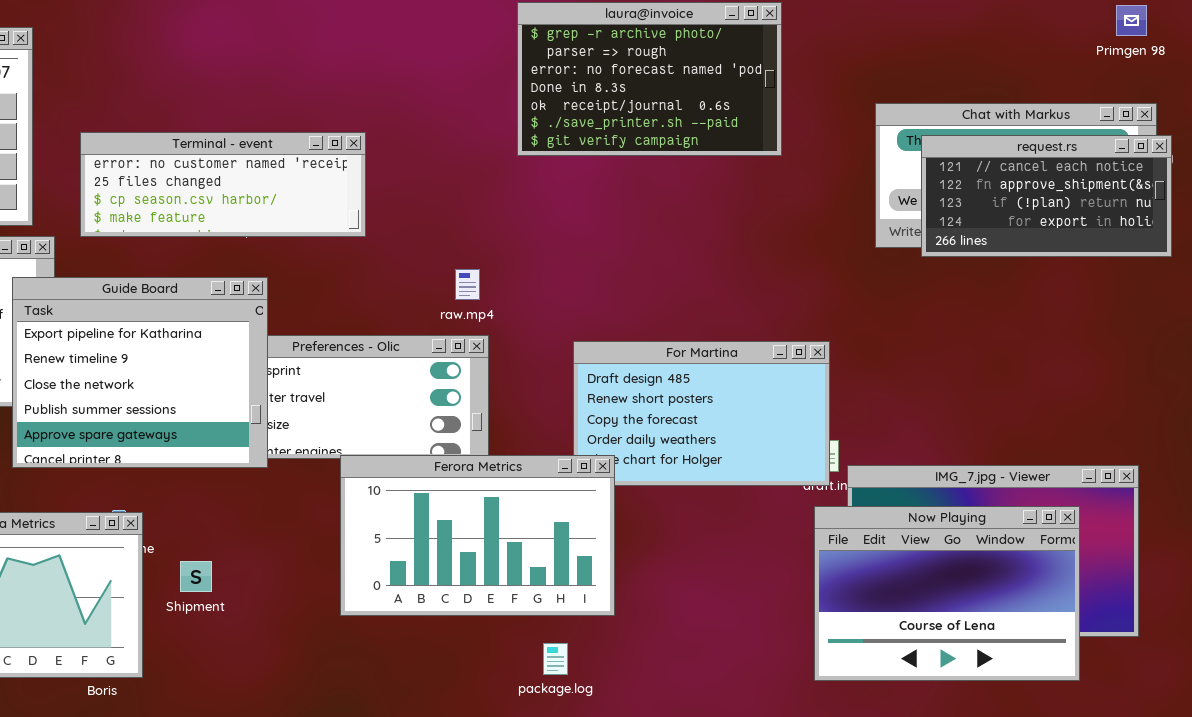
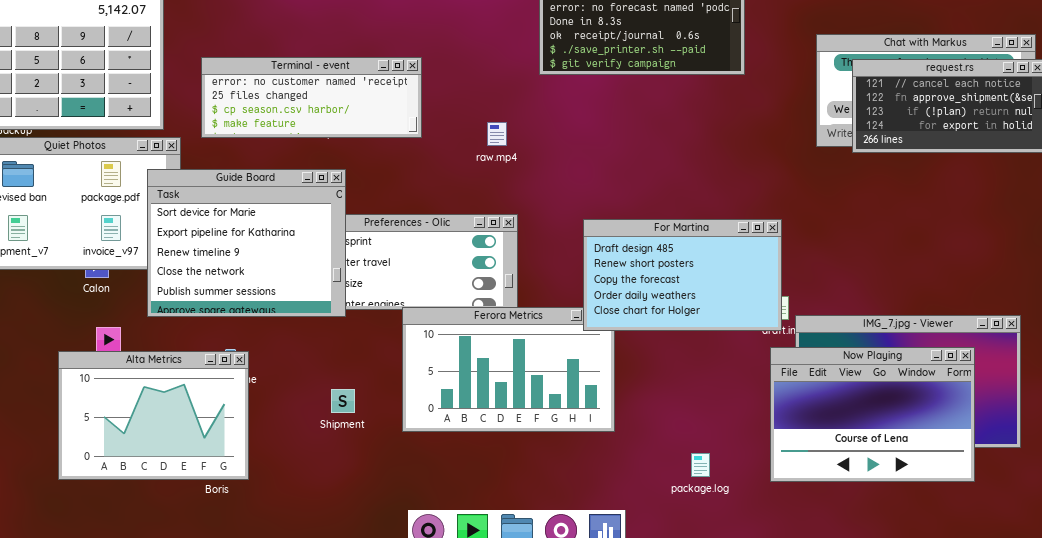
raw.mp4: [455,269,480,300] -> [487,122,507,146], moved
Guide Board: [12,277,268,468] -> [147,169,346,317], scrolled up 1 row
For Martina: [573,341,830,486] -> [583,219,782,331], raised
Shipment: [180,561,212,592] -> [331,389,355,413], moved
package.log: [543,643,568,675] -> [691,453,710,477], moved

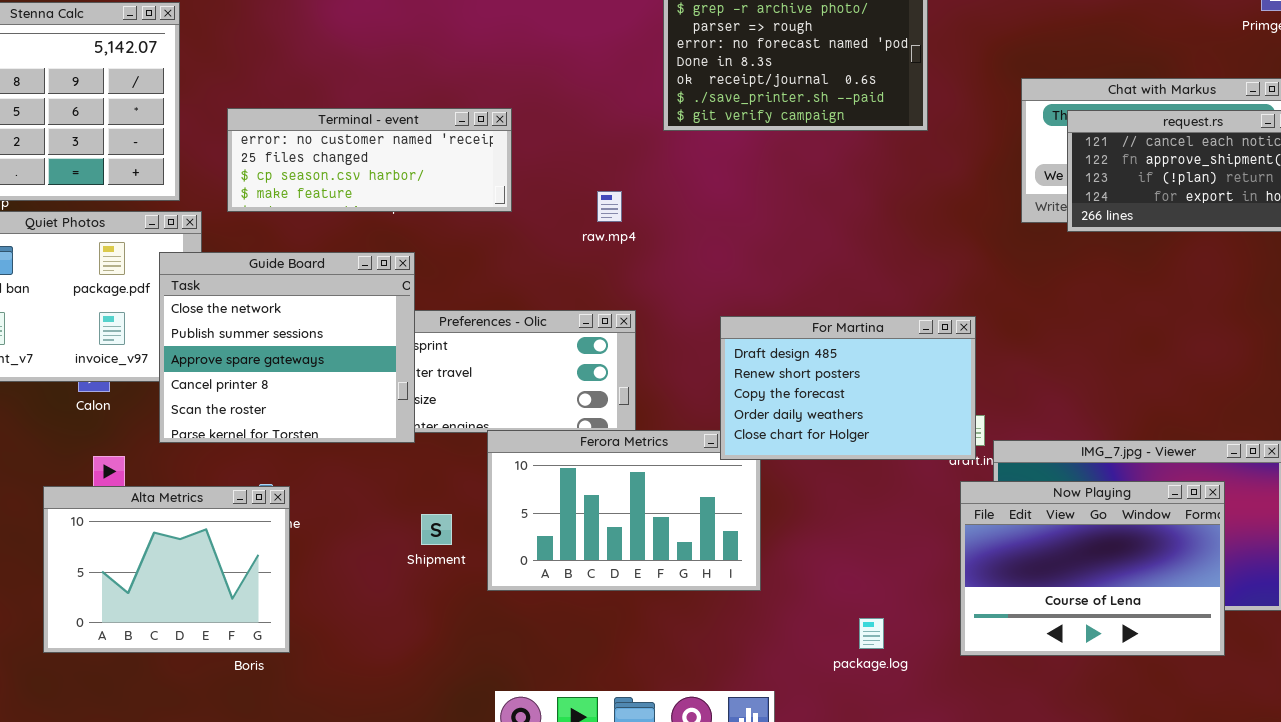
Guide Board: [147,169,346,317] -> [159,252,415,443], scrolled down 3 rows
Shipment: [331,389,355,413] -> [421,514,452,545], moved

